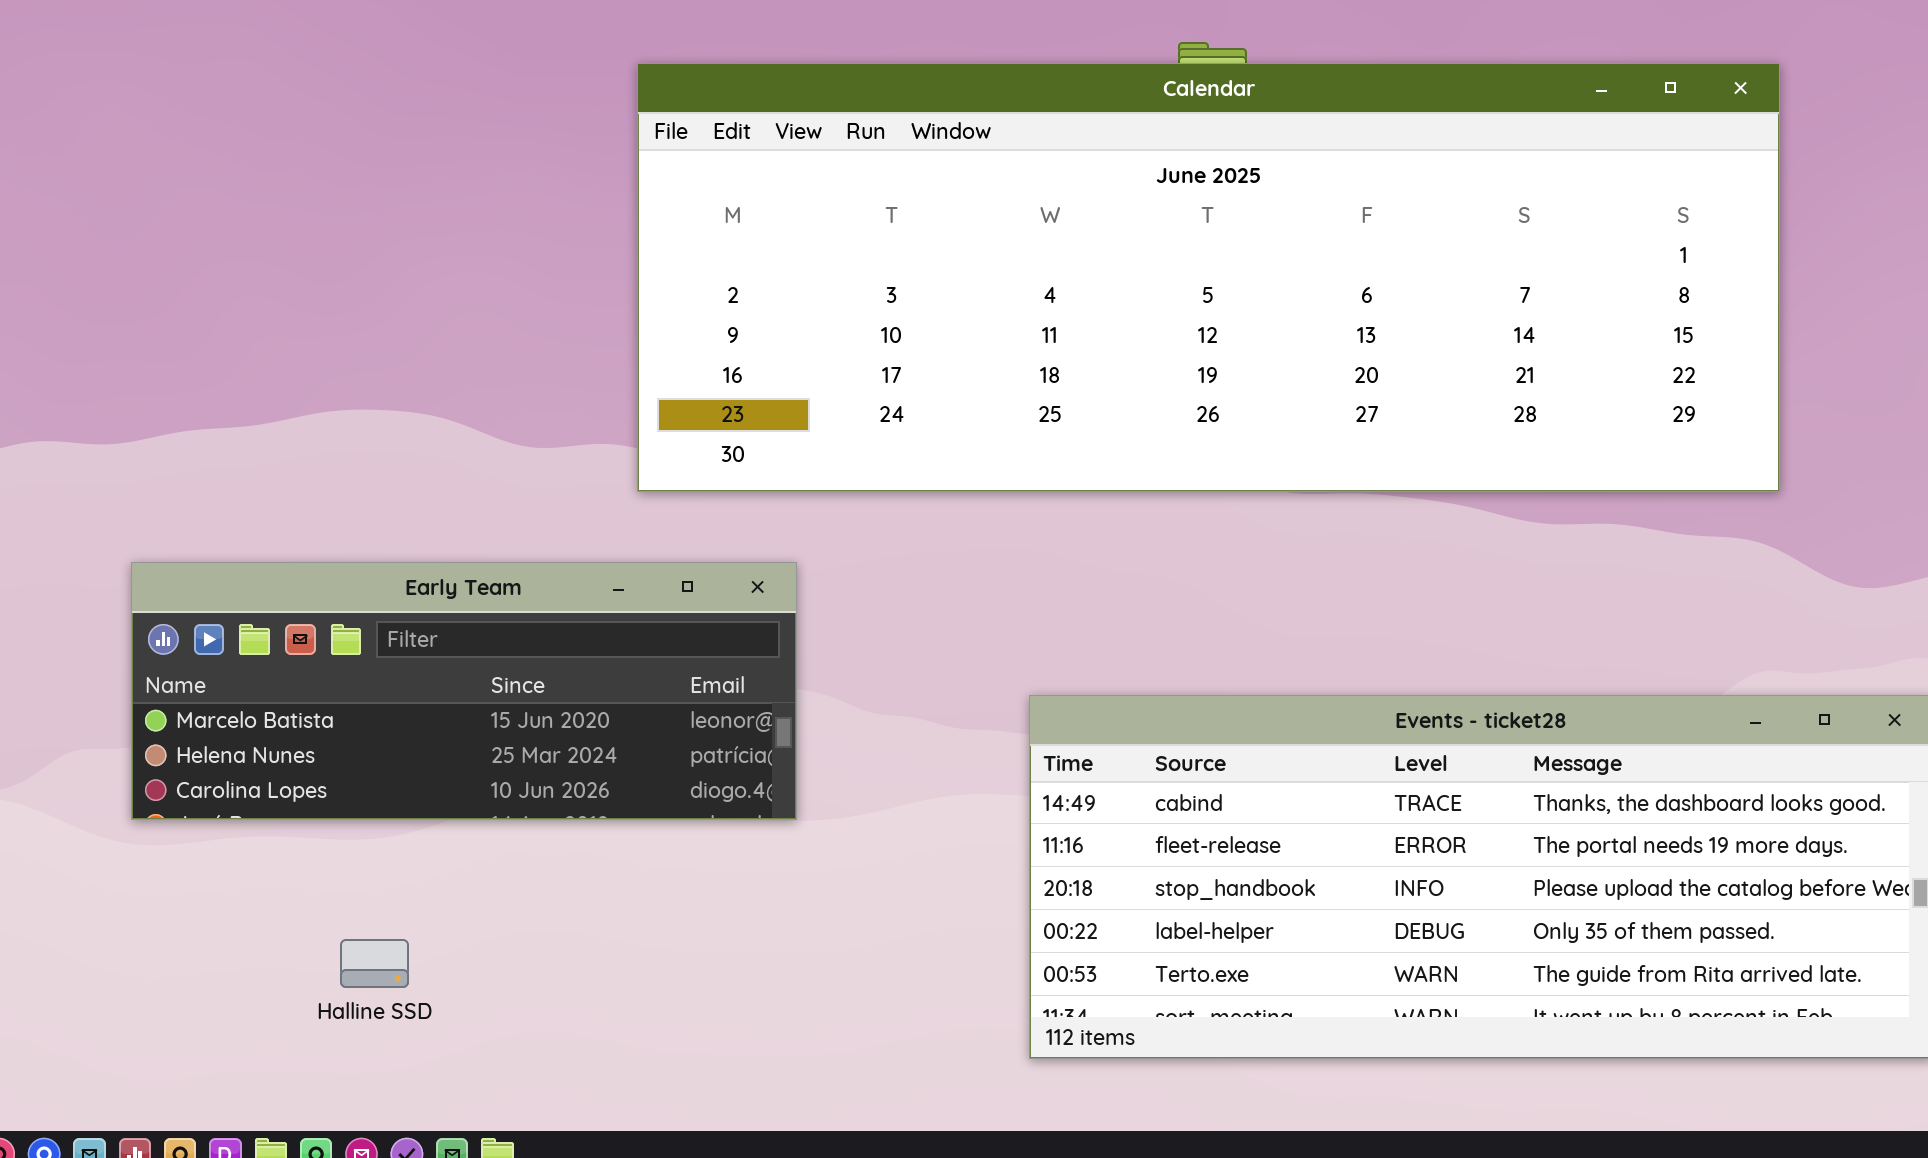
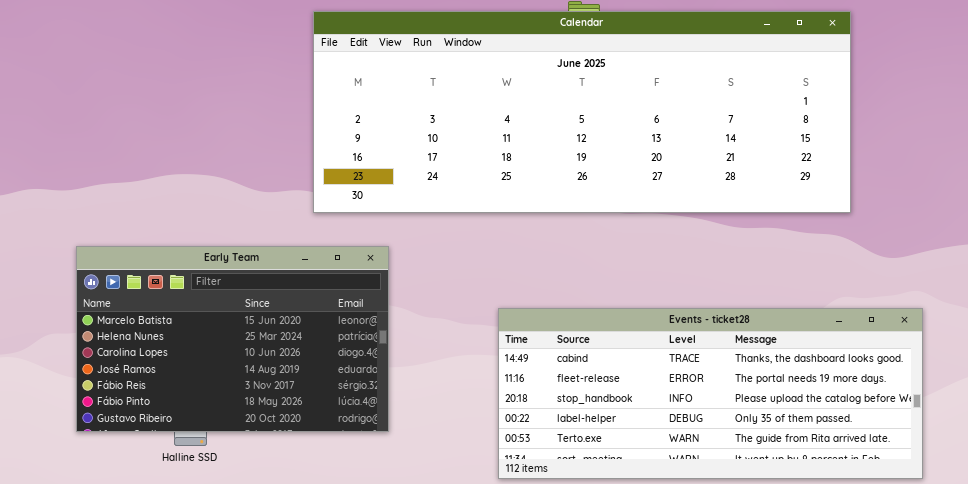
Early Team: [131,562,797,820] -> [76,246,389,432], resized

